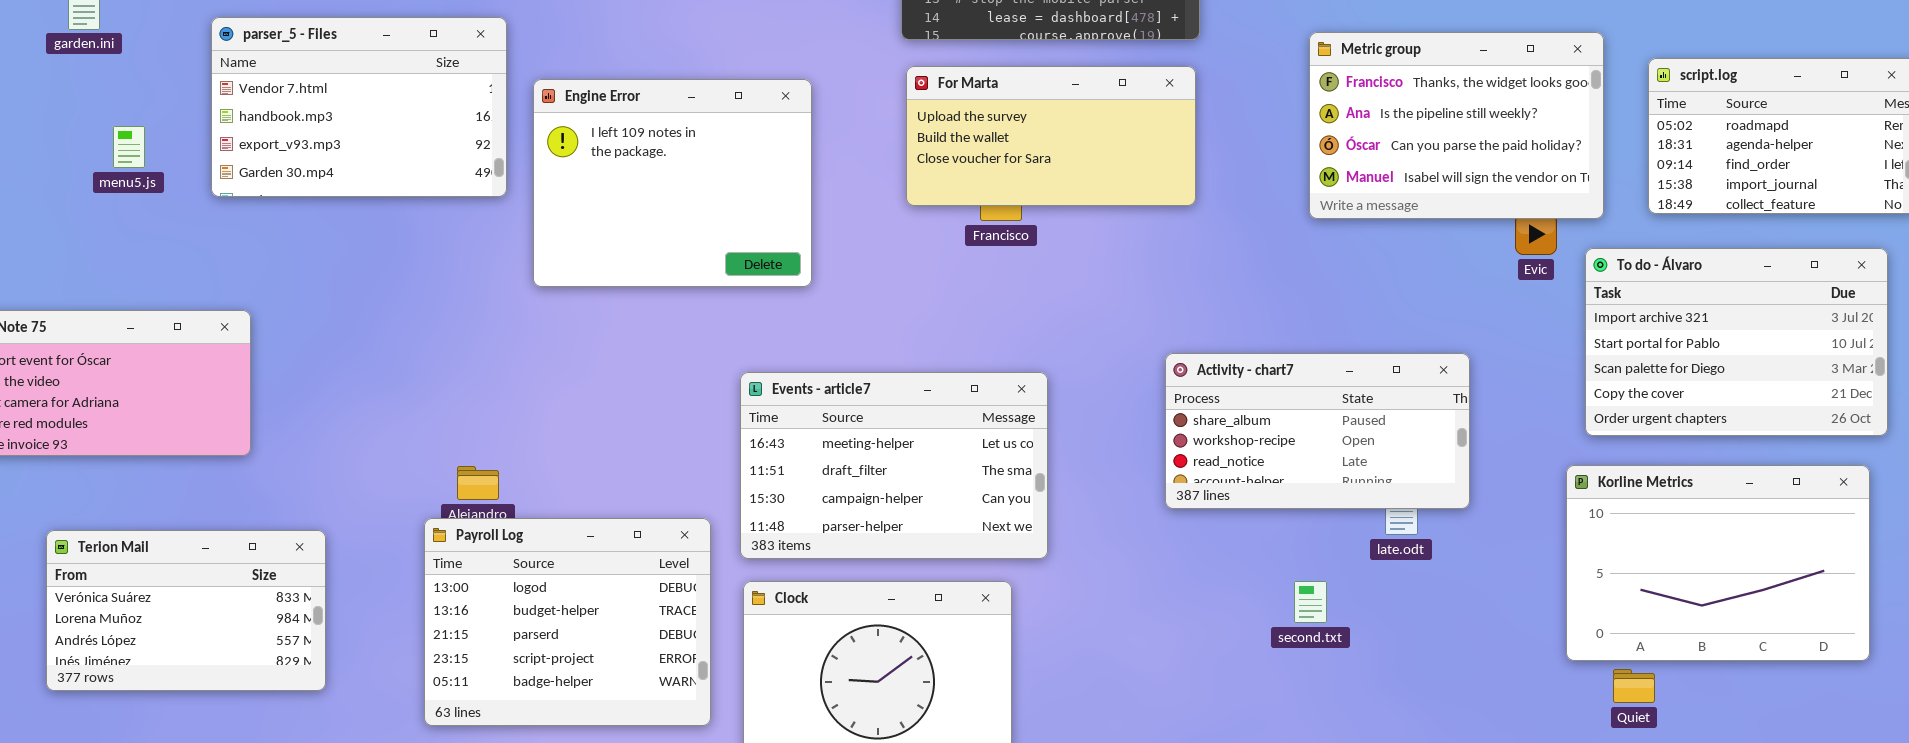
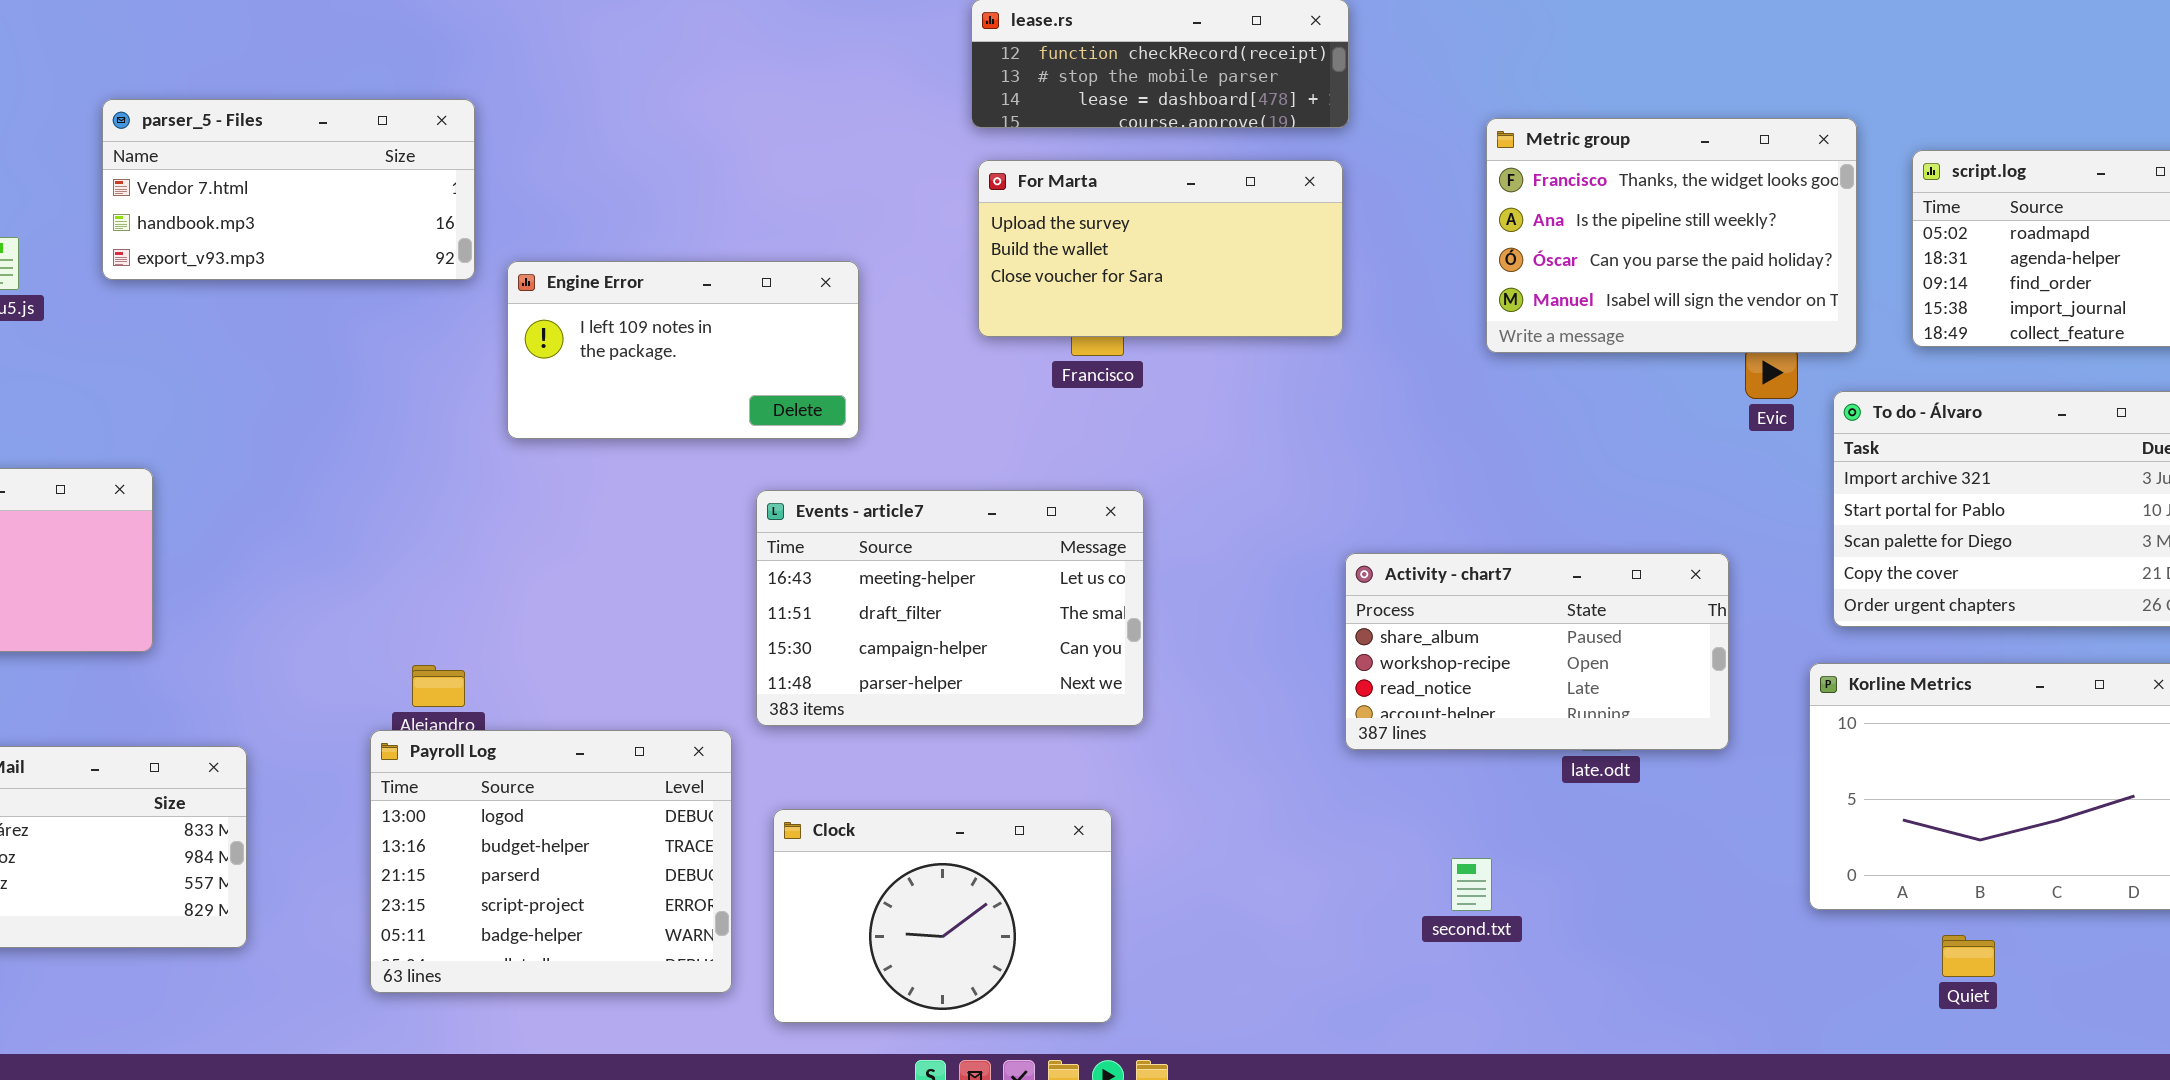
parser_5 - Files: [211,17,507,197] -> [102,99,475,280], resized
Engine Error: [533,79,812,287] -> [507,261,859,439], resized
Activity - chart7: [1165,353,1470,509] -> [1345,553,1729,750], moved
Events - article7: [740,372,1048,559] -> [756,490,1144,726], moved
second.txt: [1294,581,1327,623] -> [1451,858,1492,911], moved
Quiet: [1613,669,1655,703] -> [1942,935,1995,977], moved

